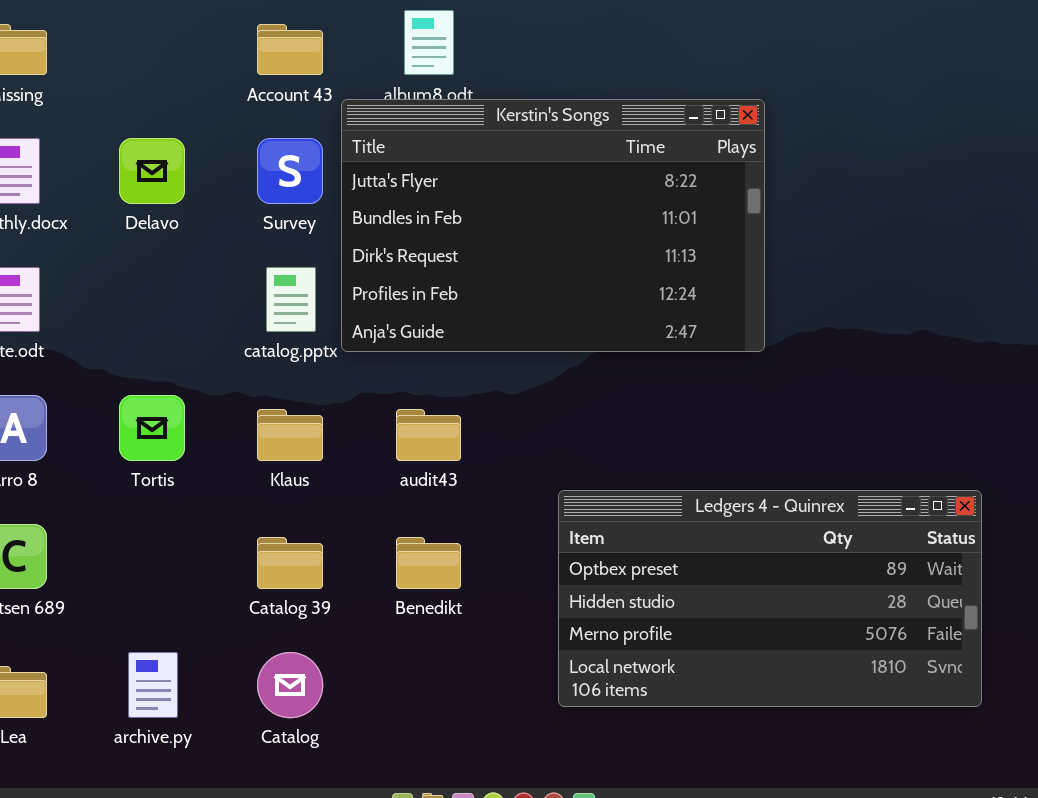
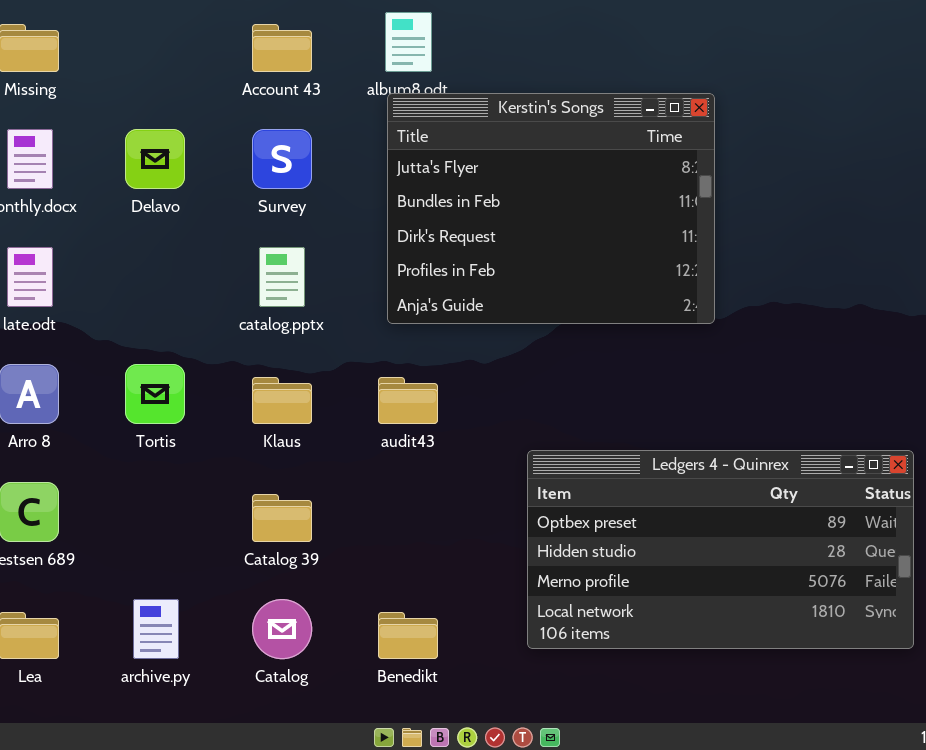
Kerstin's Songs: [341,99,765,352] -> [387,93,715,324], resized
Benedikt: [396,537,461,589] -> [378,612,438,659], moved

